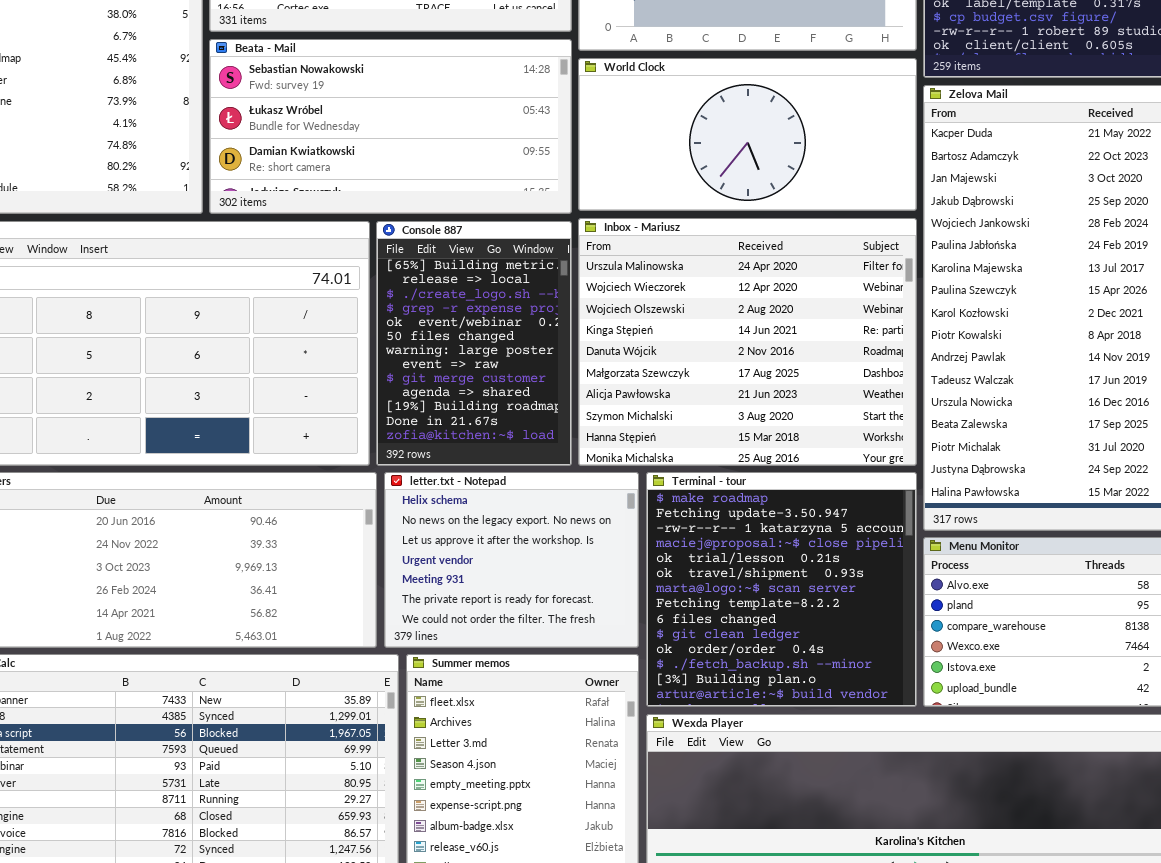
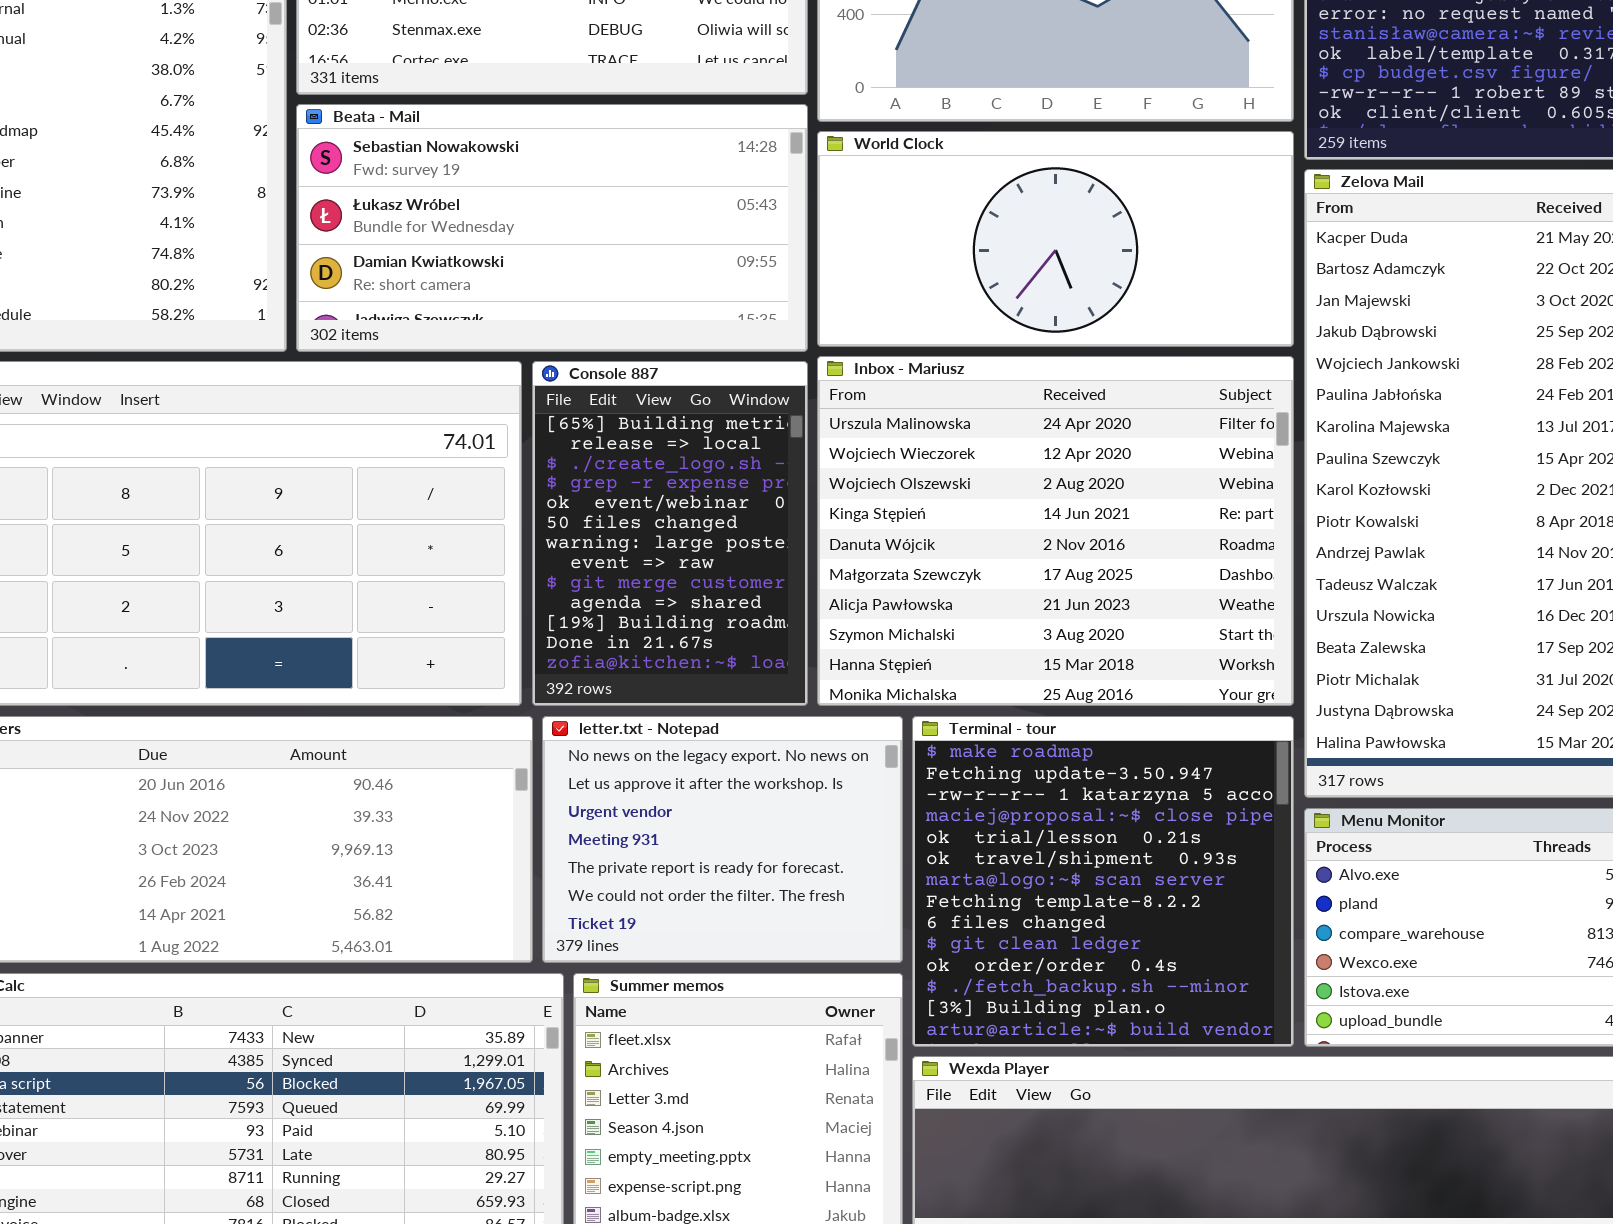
letter.txt - Notepad: [384,472,639,648] -> [542,716,903,963], scrolled down 1 row

